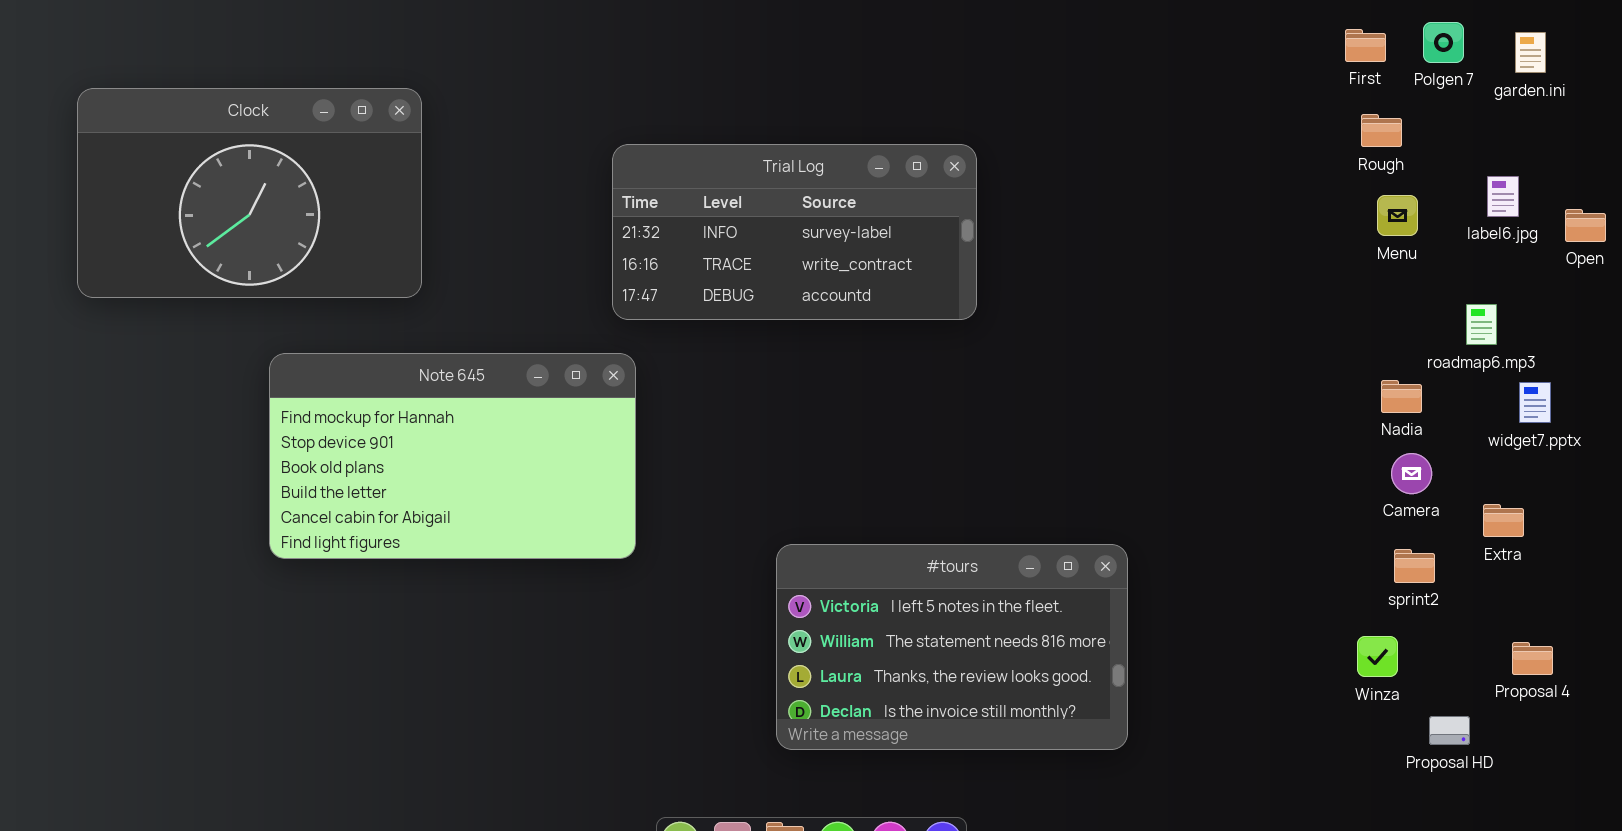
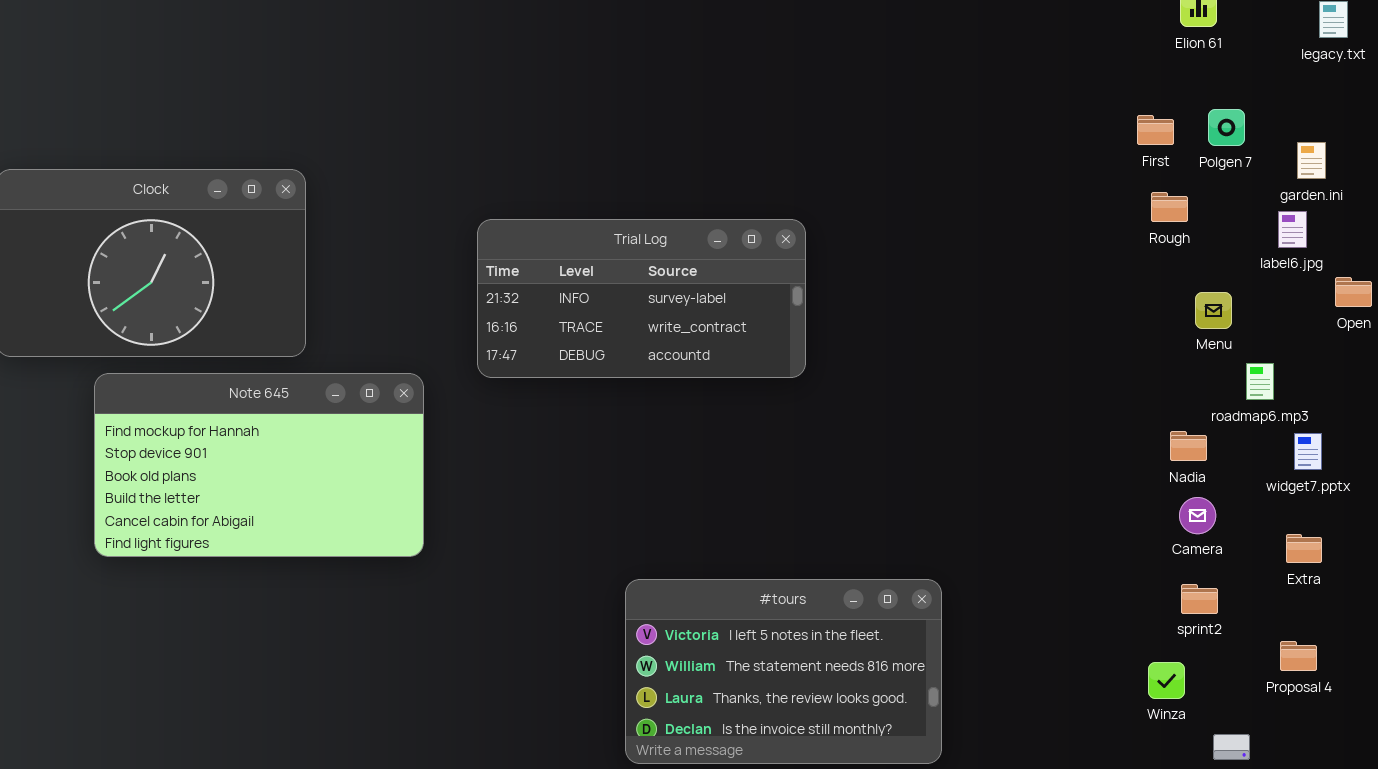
garden.ini: [1515,32,1546,73] -> [1297,142,1326,179], moved
label6.jpg: [1487,176,1519,217] -> [1278,211,1307,248], moved
Menu: [1377,195,1418,236] -> [1195,292,1232,329], moved
Note 645: [269,353,636,559] -> [94,373,424,557], moved
Extra: [1483,504,1524,537] -> [1286,534,1322,563], moved
Proposal 4: [1512,642,1553,675] -> [1280,641,1317,671], moved

